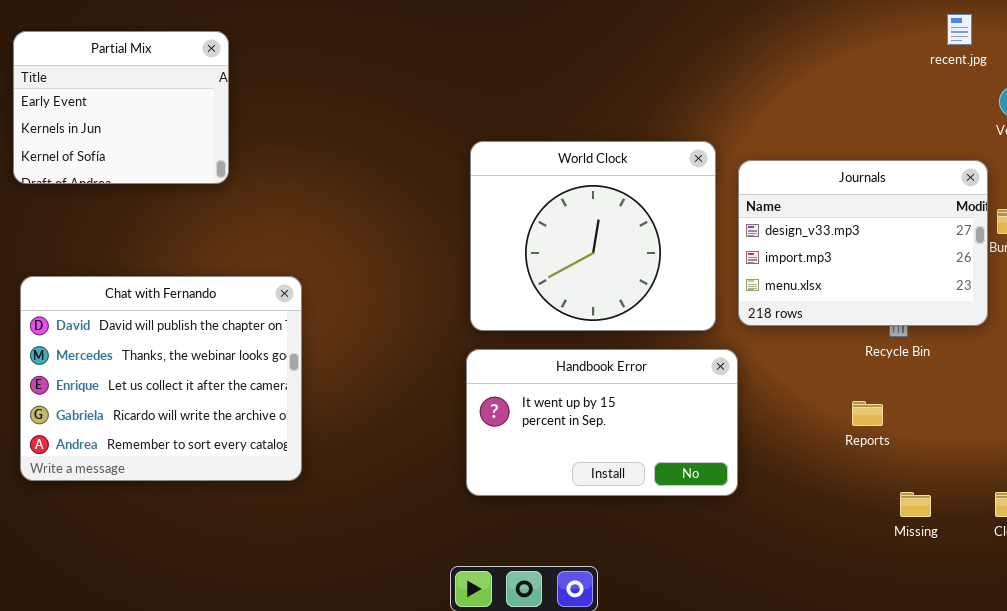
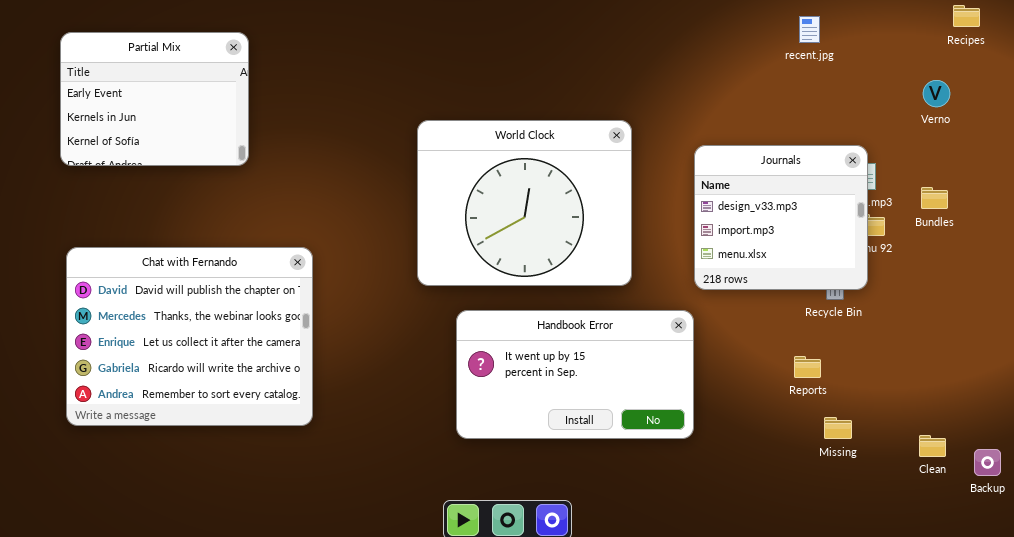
recent.jpg: [947,14,972,45] -> [799,16,820,43], moved
World Clock: [470,141,716,331] -> [417,120,632,286], moved
Journals: [738,160,988,326] -> [694,145,868,290], resized
Missing: [900,492,931,517] -> [824,417,852,439], moved

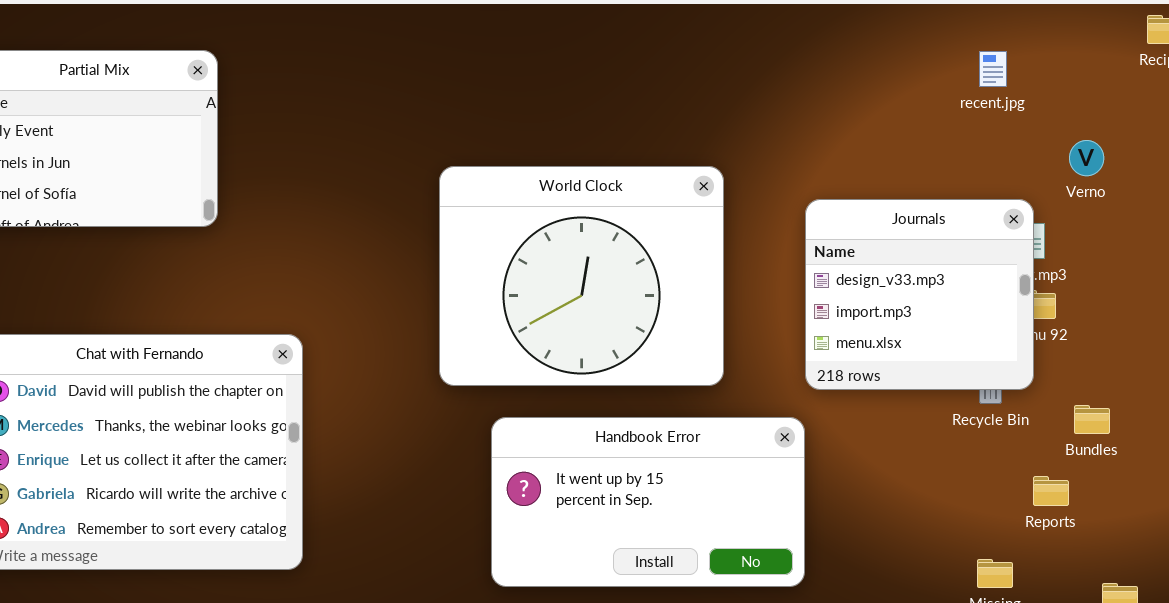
recent.jpg: [799,16,820,43] -> [979,51,1007,87], moved
Verno: [923,80,950,107] -> [1069,140,1104,176], moved
Bundles: [921,187,948,209] -> [1074,405,1110,434], moved
Reports: [794,356,821,378] -> [1033,476,1069,506], moved

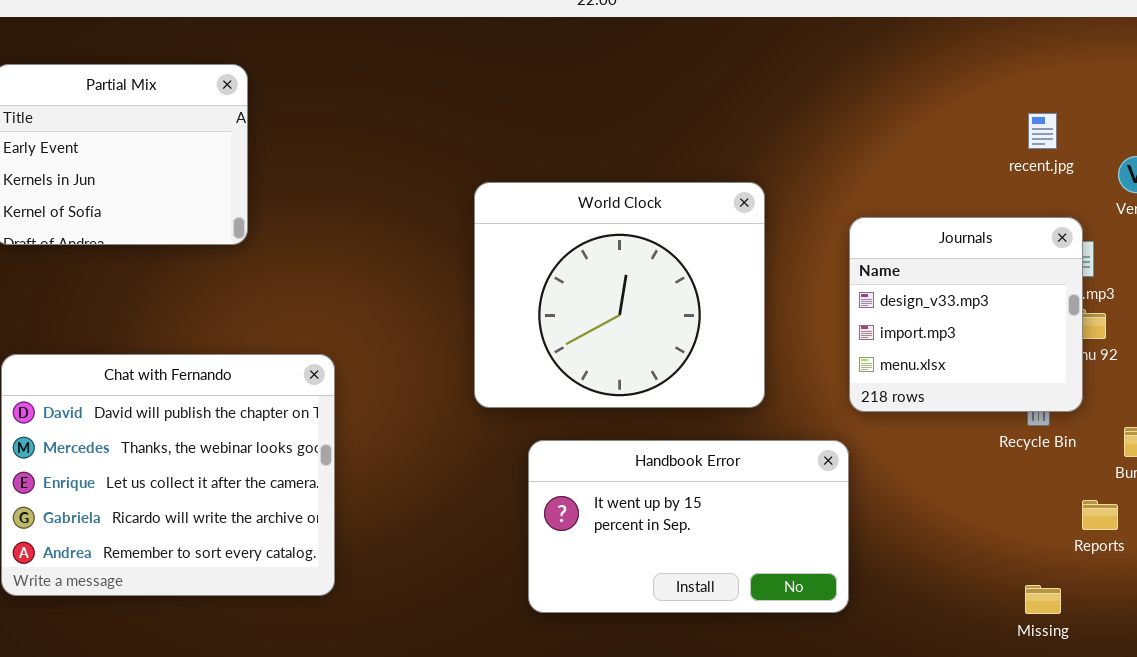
recent.jpg: [979,51,1007,87] -> [1028,113,1057,149], moved

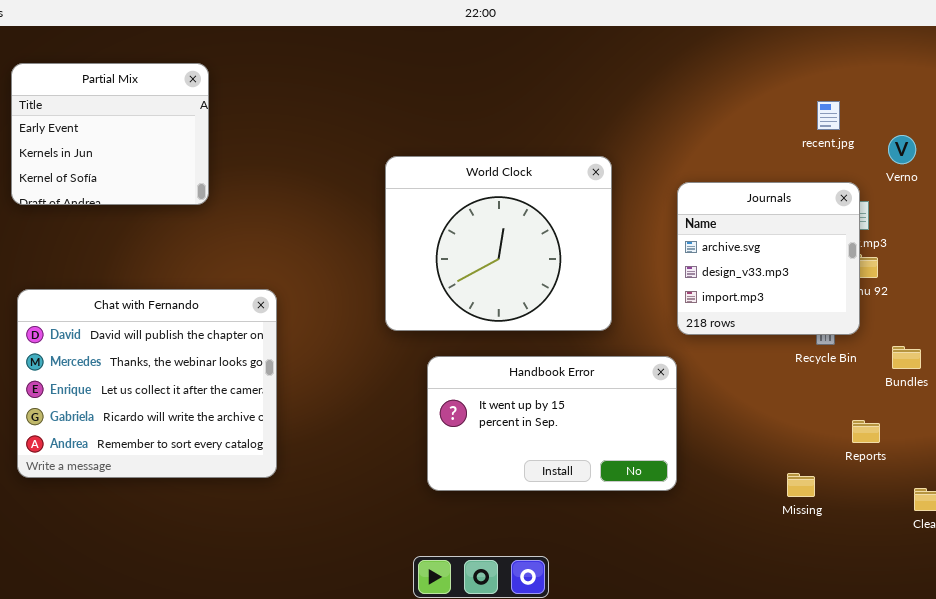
Journals: [849,217,1083,412] -> [677,182,860,335], scrolled up 1 row
Reports: [1082,500,1118,530] -> [852,420,880,443], moved
Missing: [1025,585,1061,614] -> [787,473,815,497], moved

